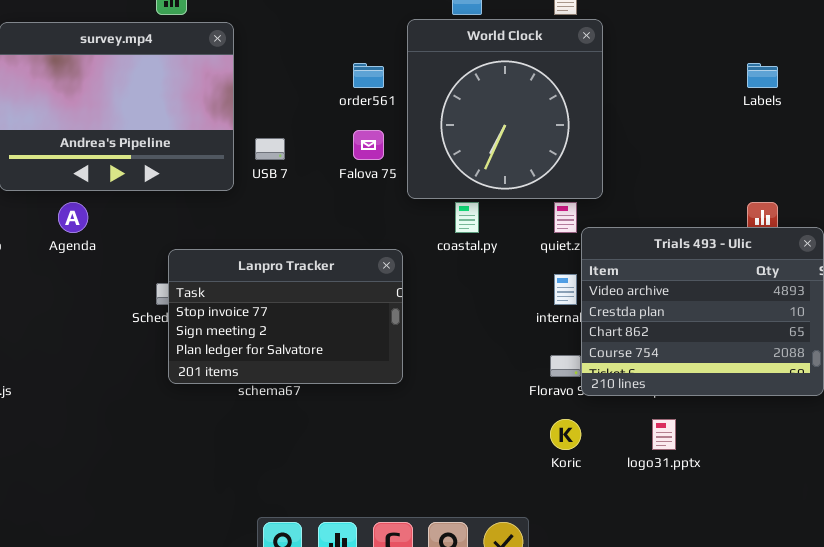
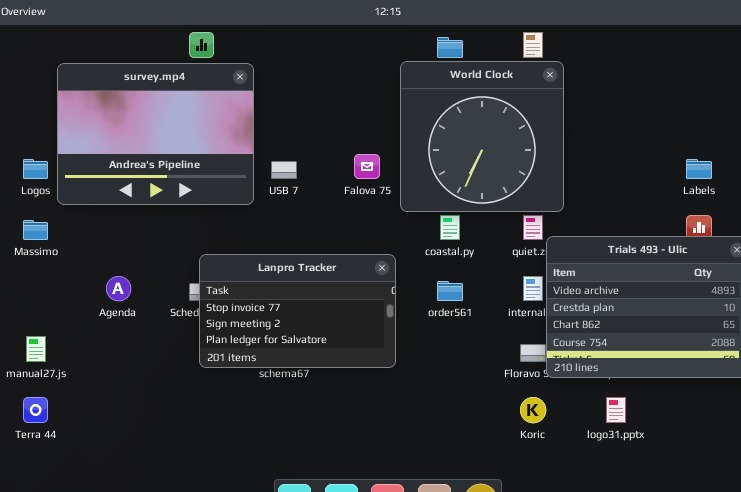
order561: [353,63,384,88] -> [437,281,463,301], moved
Labels: [747,63,778,88] -> [686,159,712,179], moved
Agenda: [58,202,88,233] -> [106,276,131,301], moved

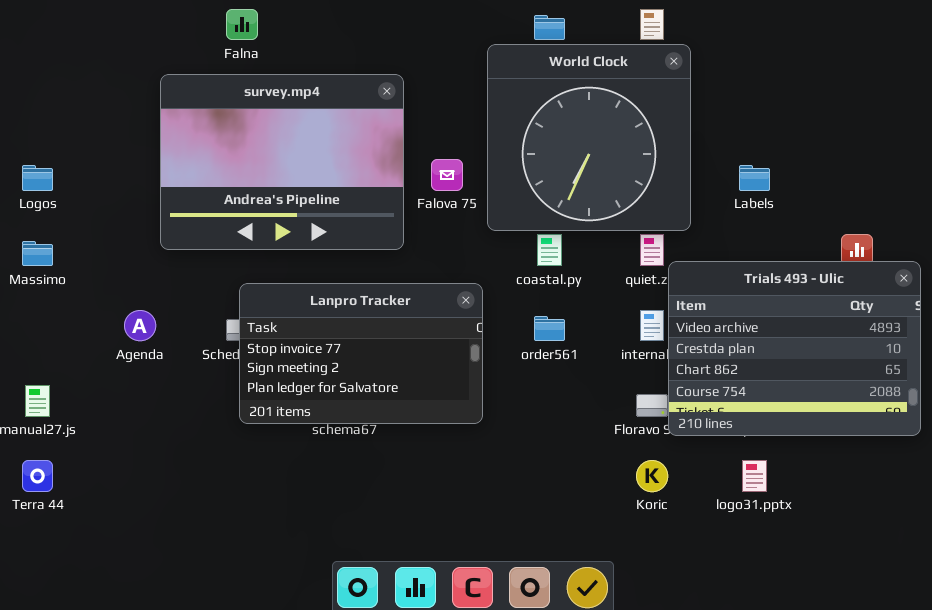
survey.mp4: [57,63,254,205] -> [160,74,404,250], moved
Labels: [686,159,712,179] -> [739,165,770,191], moved

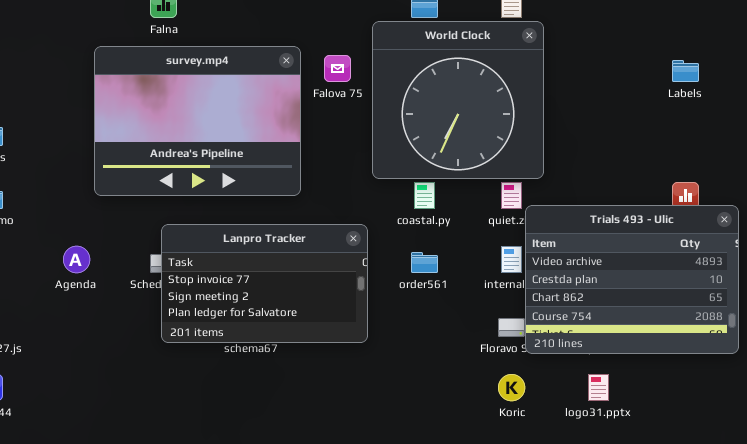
Falova 75: [431,159,463,191] -> [324,55,351,82], moved
Labels: [739,165,770,191] -> [672,60,699,82], moved

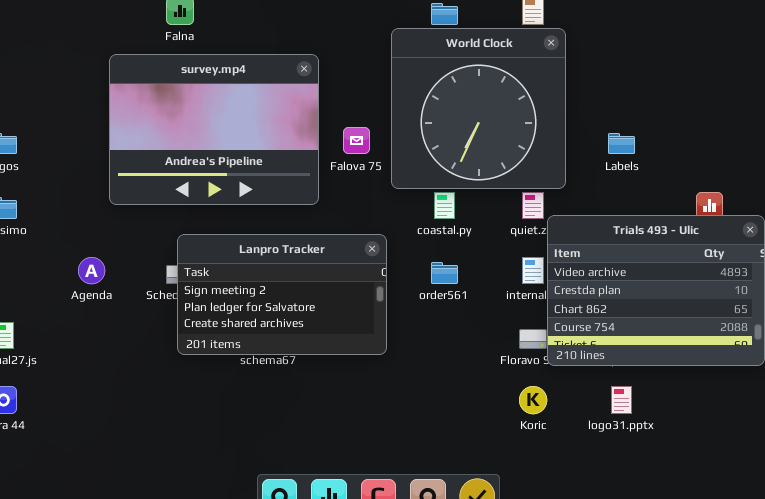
Falova 75: [324,55,351,82] -> [343,127,370,154], moved
Labels: [672,60,699,82] -> [608,133,635,154], moved
Lanpro Tracker: [161,224,368,343] -> [177,234,387,355], scrolled down 1 row

